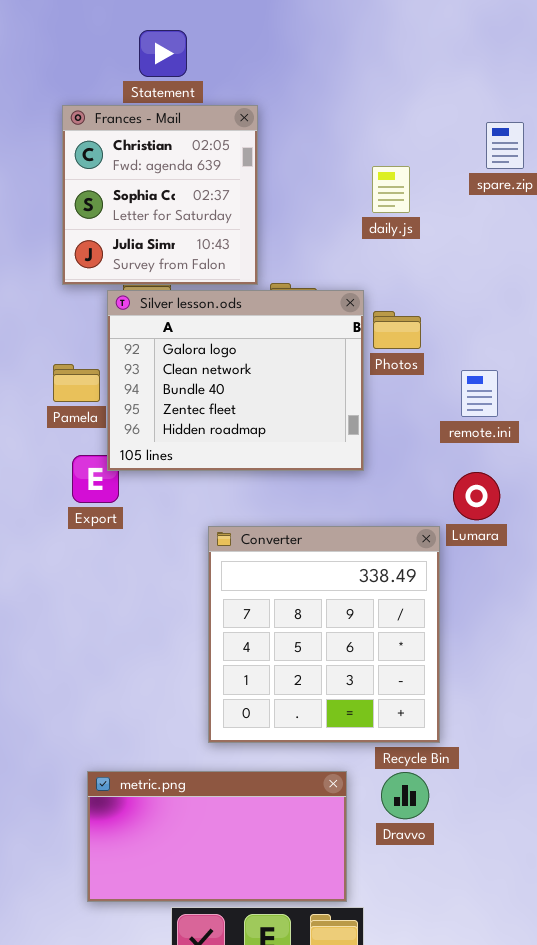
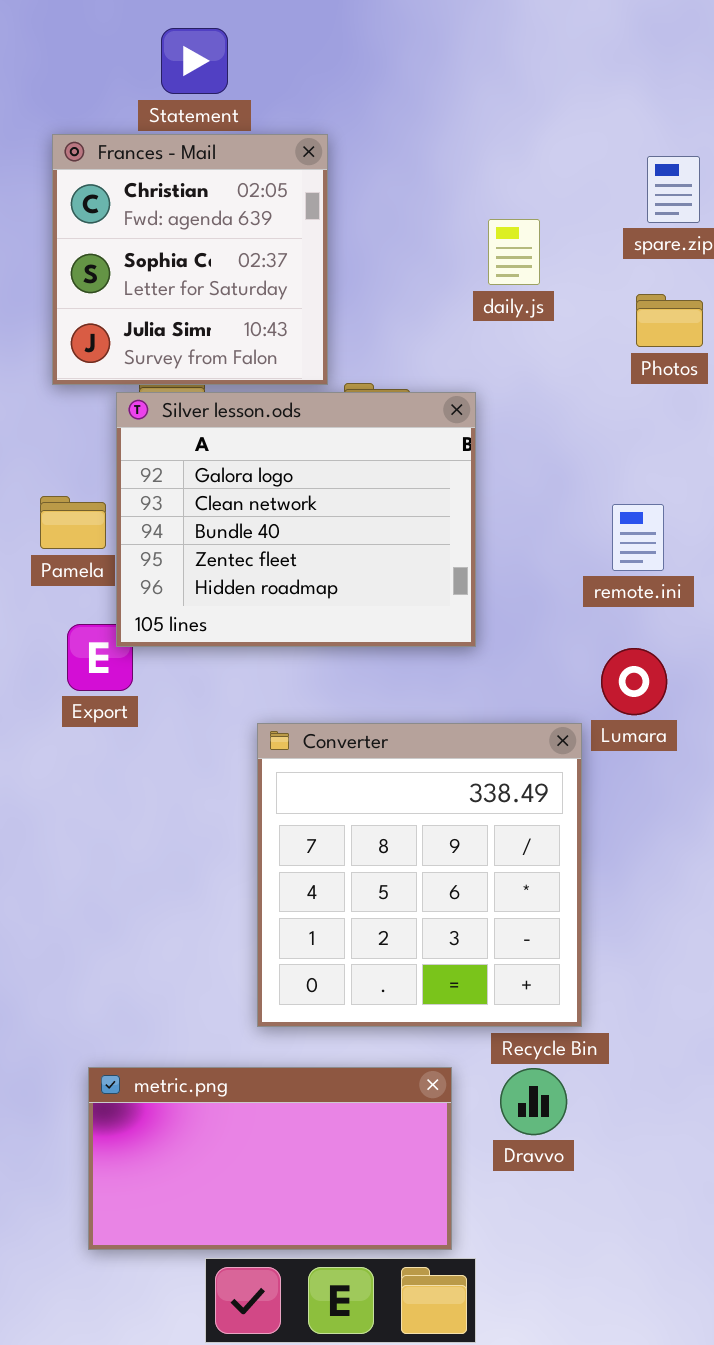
Photos: [373,311,421,349] -> [636,294,703,347], moved

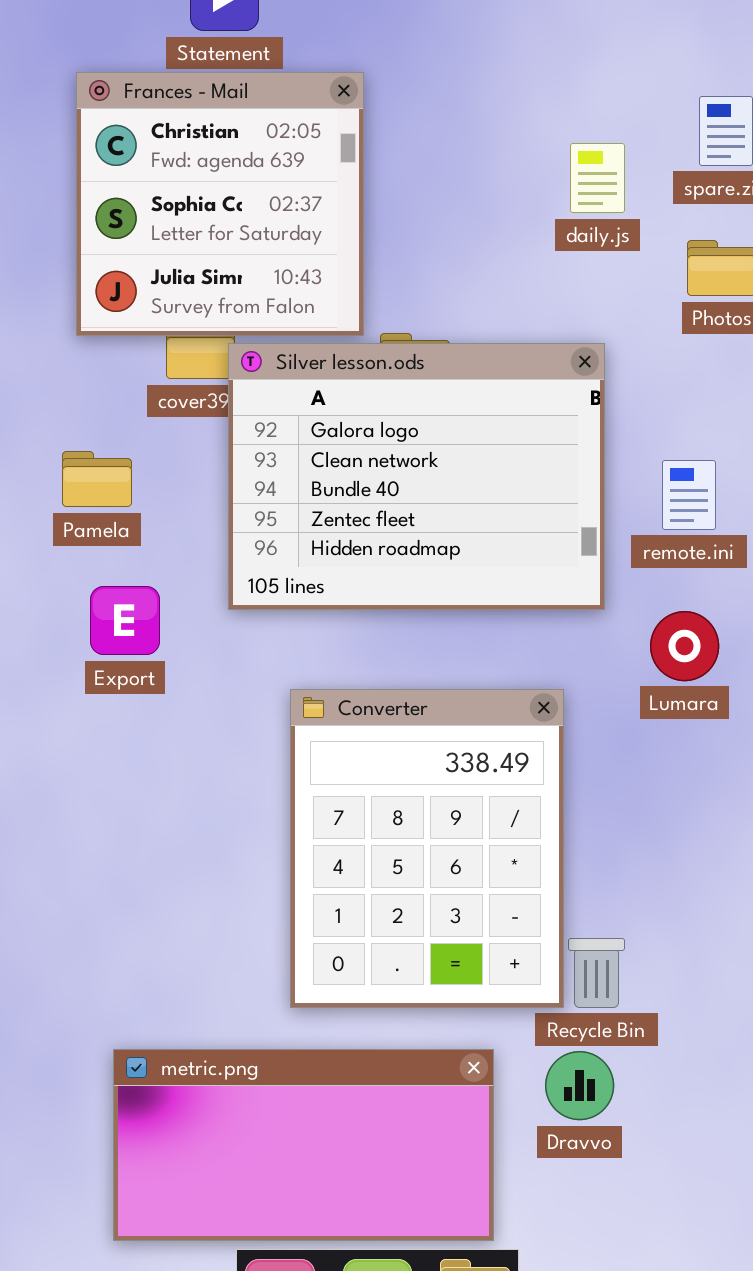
daily.js: [488,219,540,285] -> [570,143,625,213], moved
Silver lesson.ods: [116,392,476,647] -> [228,343,605,610], moved
Converter: [257,723,582,1027] -> [290,689,564,1008], resized

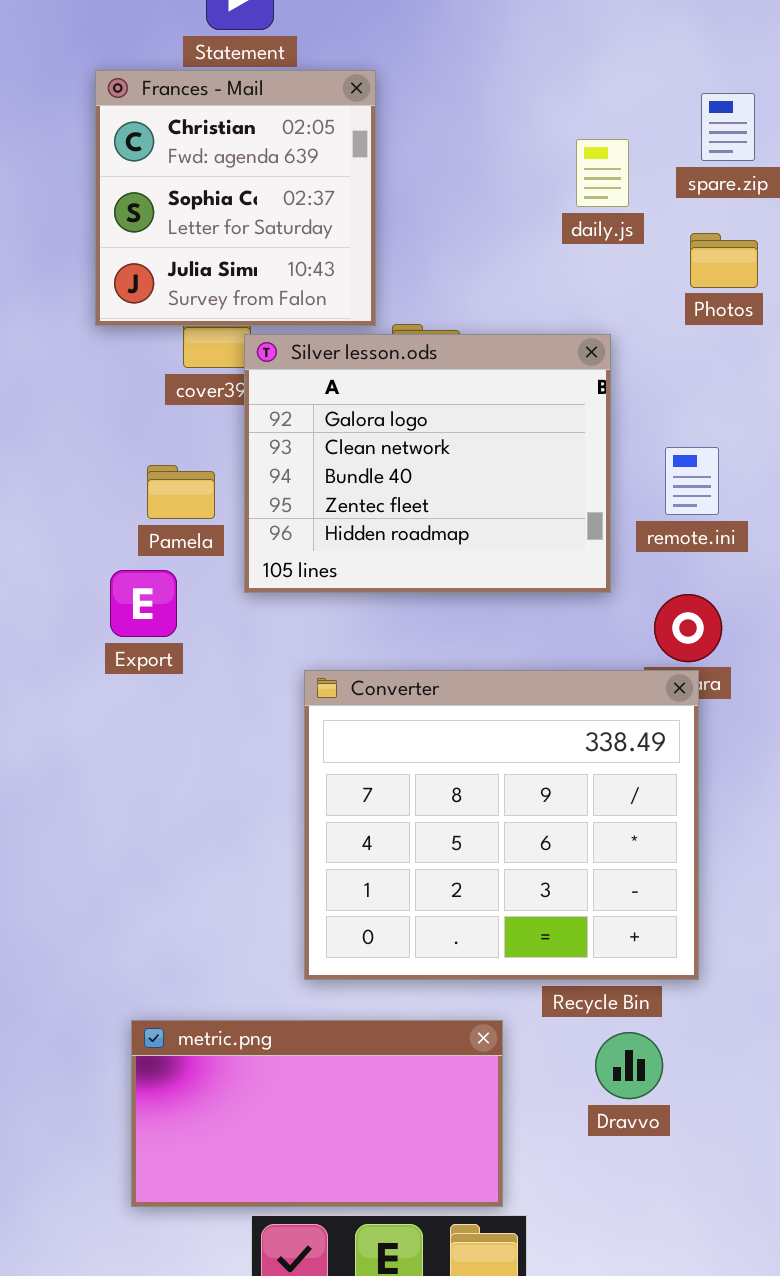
Pamela: [62,451,132,507] -> [147,465,215,519], moved
Converter: [290,689,564,1008] -> [304,670,699,980], resized
Dravvo: [545,1051,614,1120] -> [595,1032,663,1099], moved

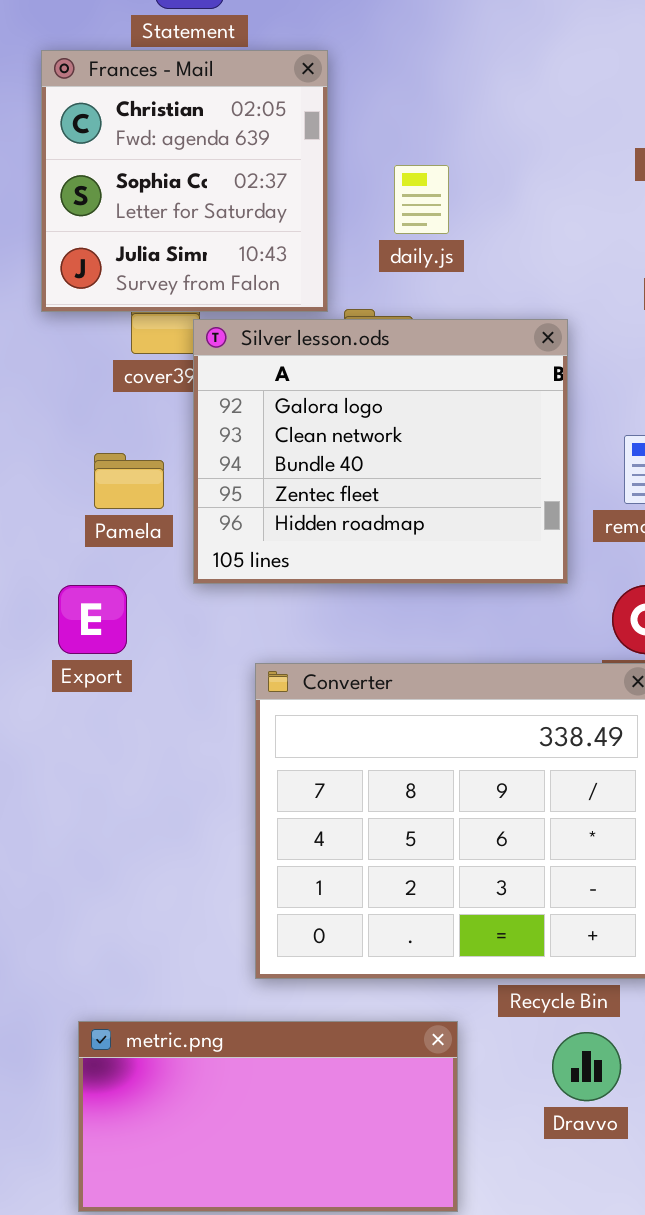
daily.js: [576,139,629,207] -> [394,165,449,234], moved
Export: [110,570,177,637] -> [58,585,127,654], moved

